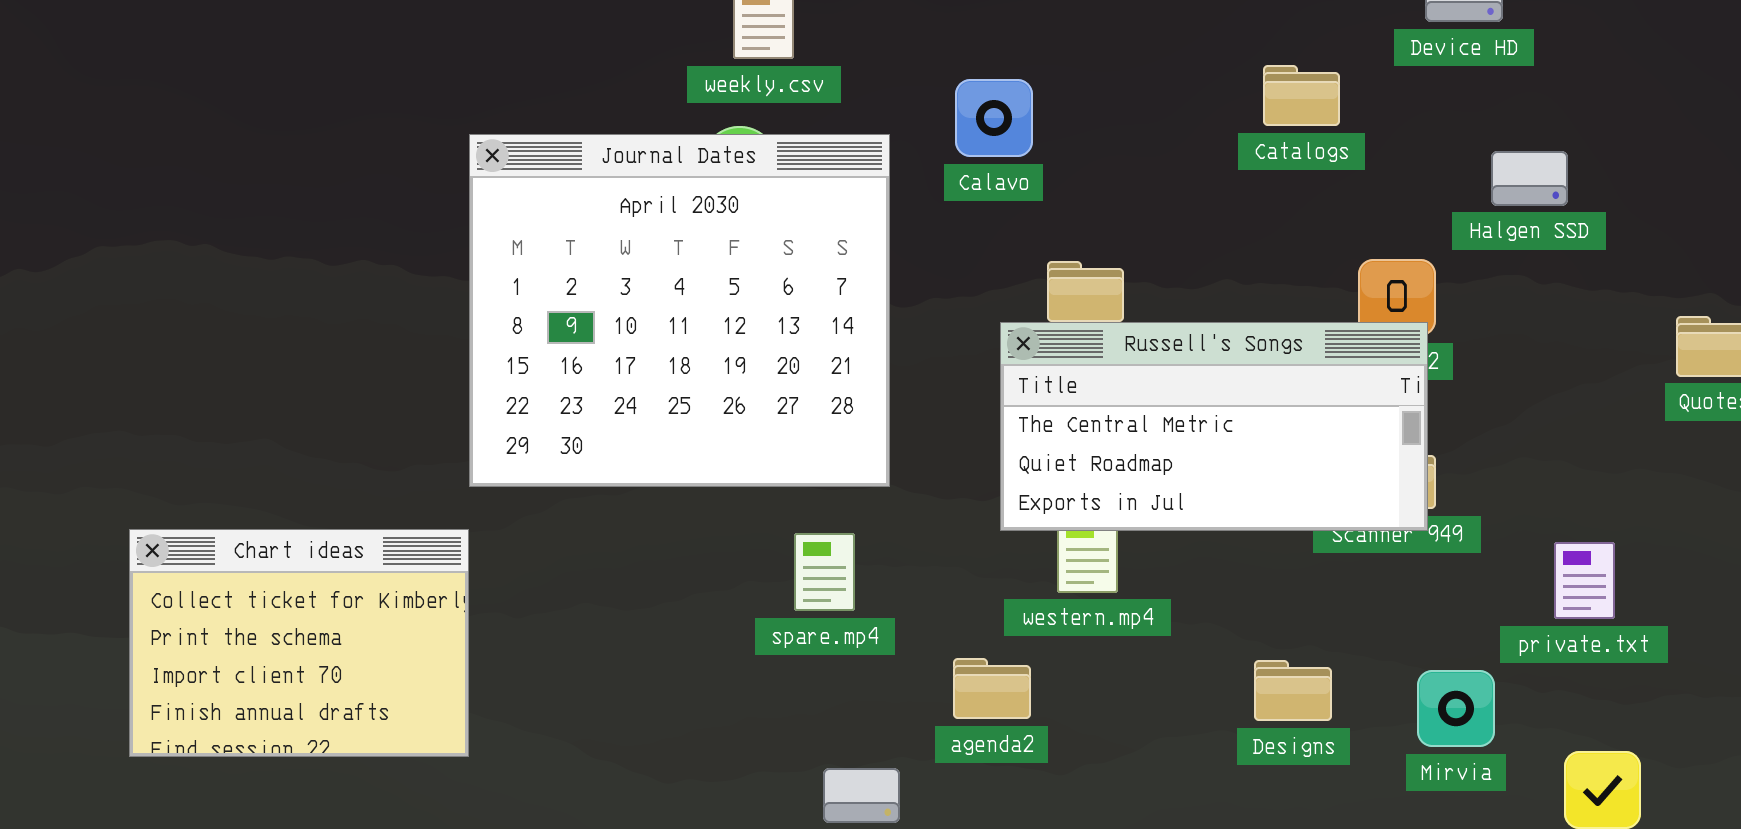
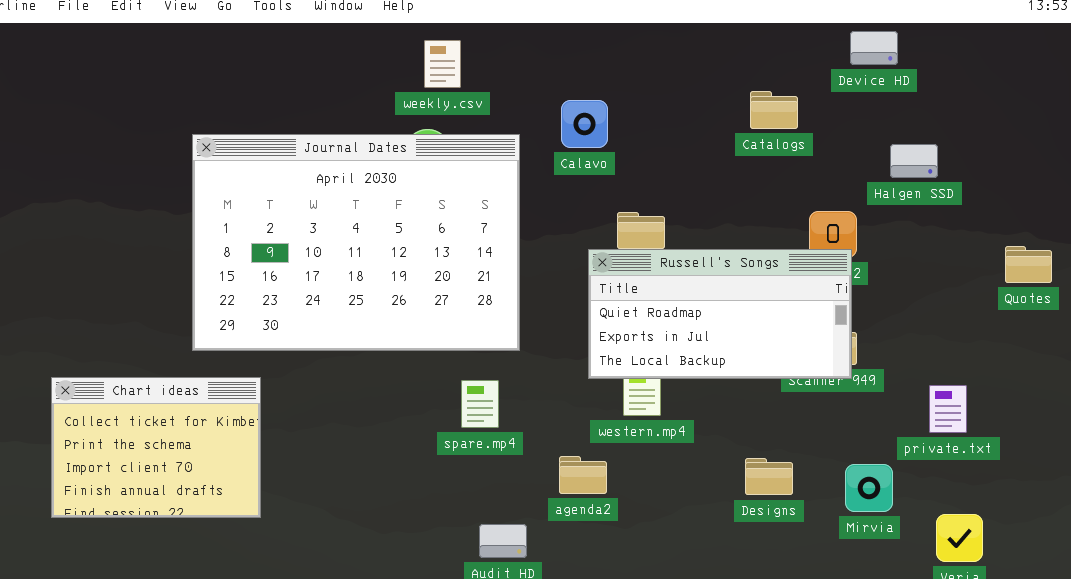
Journal Dates: [469,134,890,487] -> [192,134,520,351], resized
Russell's Songs: [1000,322,1428,531] -> [588,249,852,379], scrolled down 1 row

